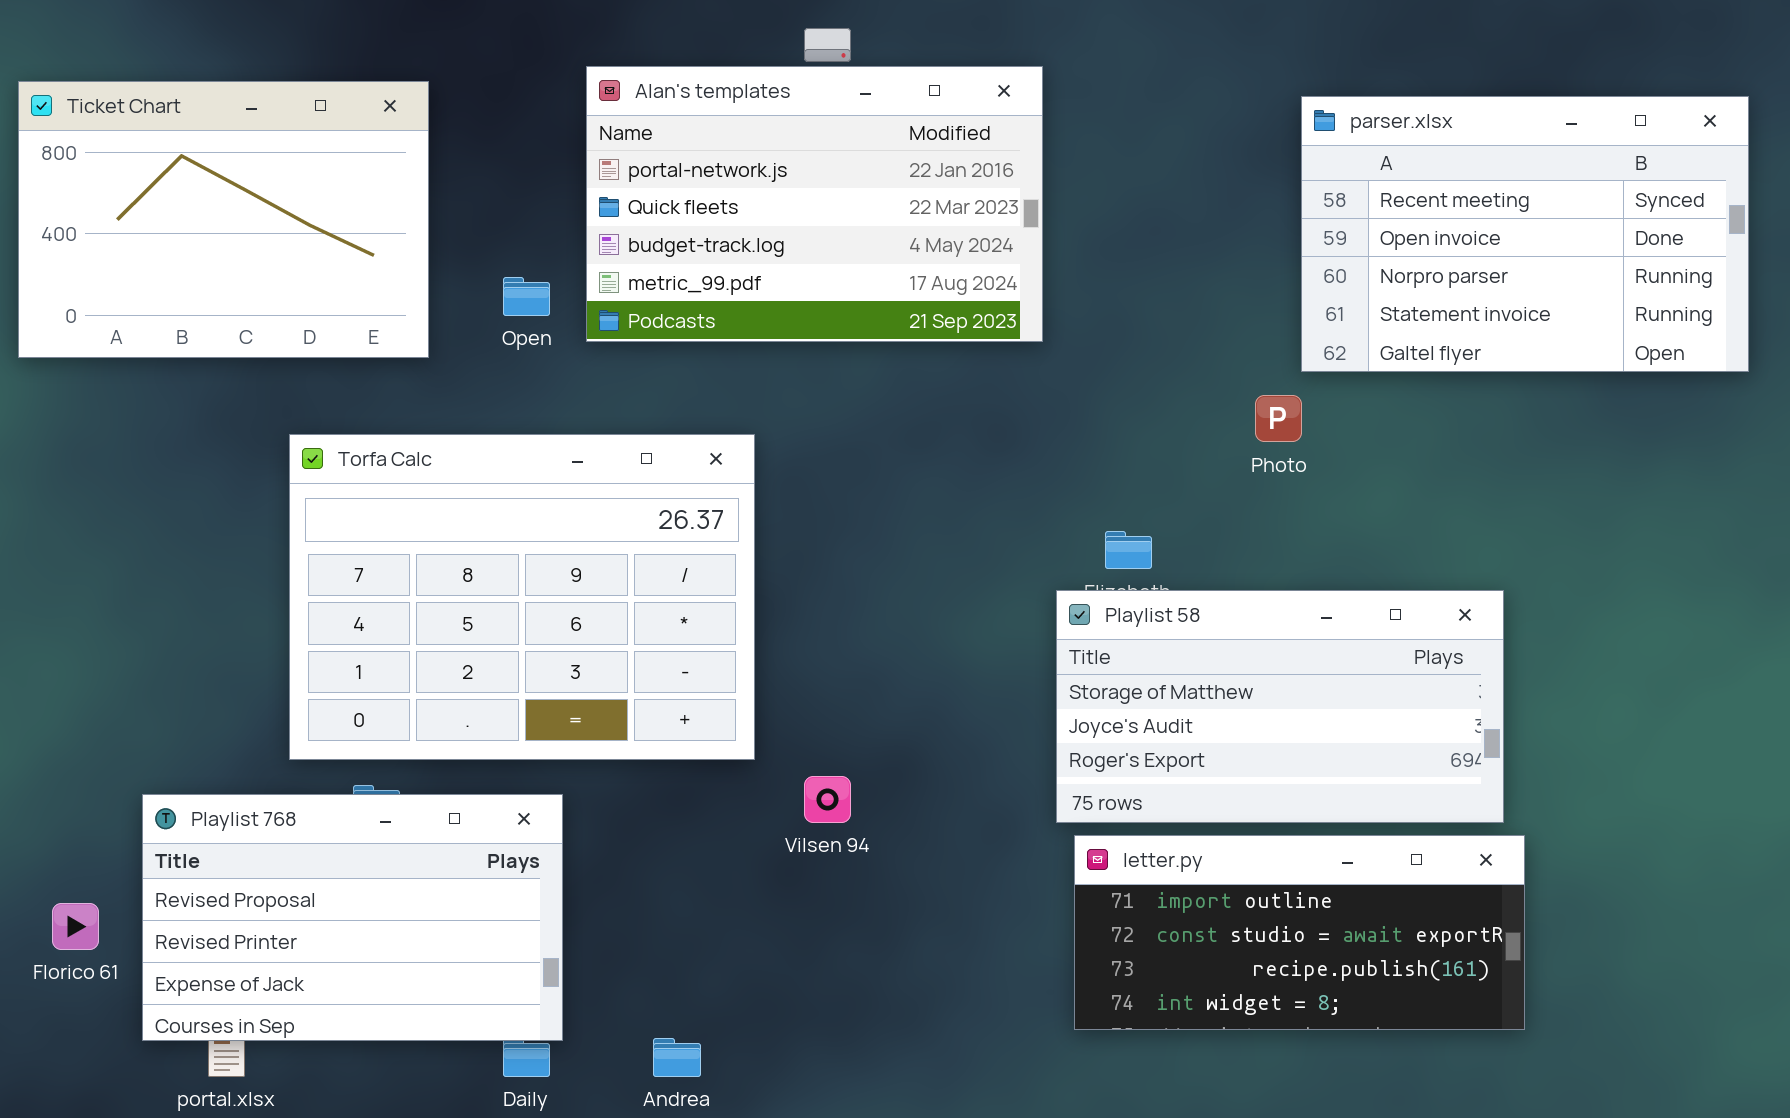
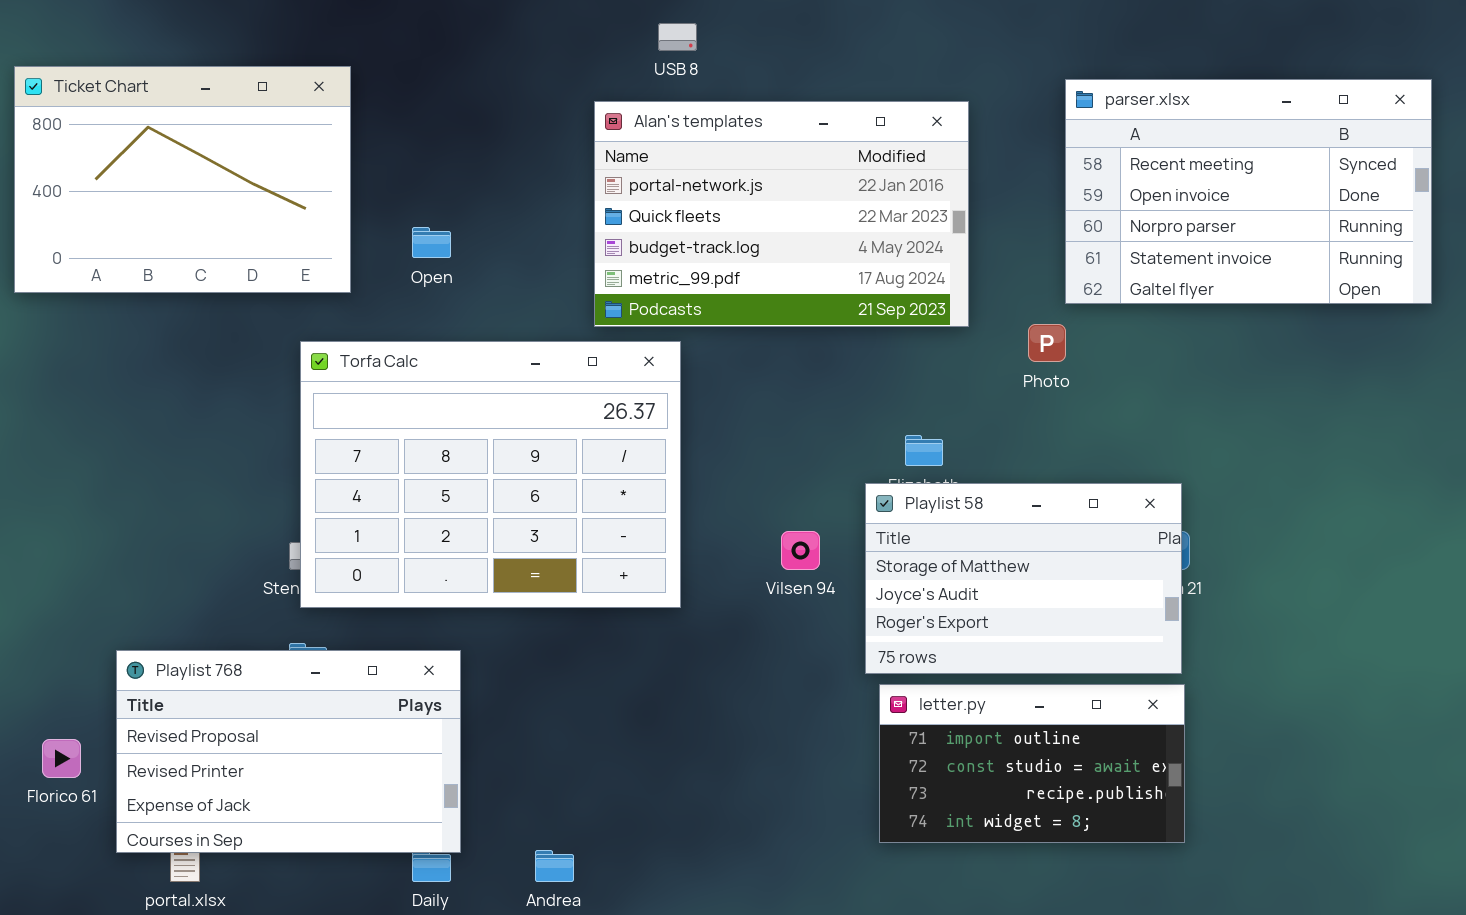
Alan's templates: [586,66,1043,342] -> [594,101,969,327], moved
Torfa Calc: [289,434,755,760] -> [300,341,681,608], moved
Playlist 58: [1056,590,1504,823] -> [865,483,1182,674], resized
Vilsen 94: [804,776,851,823] -> [781,531,820,570], moved
letter.py: [1074,835,1525,1030] -> [879,684,1185,843], resized

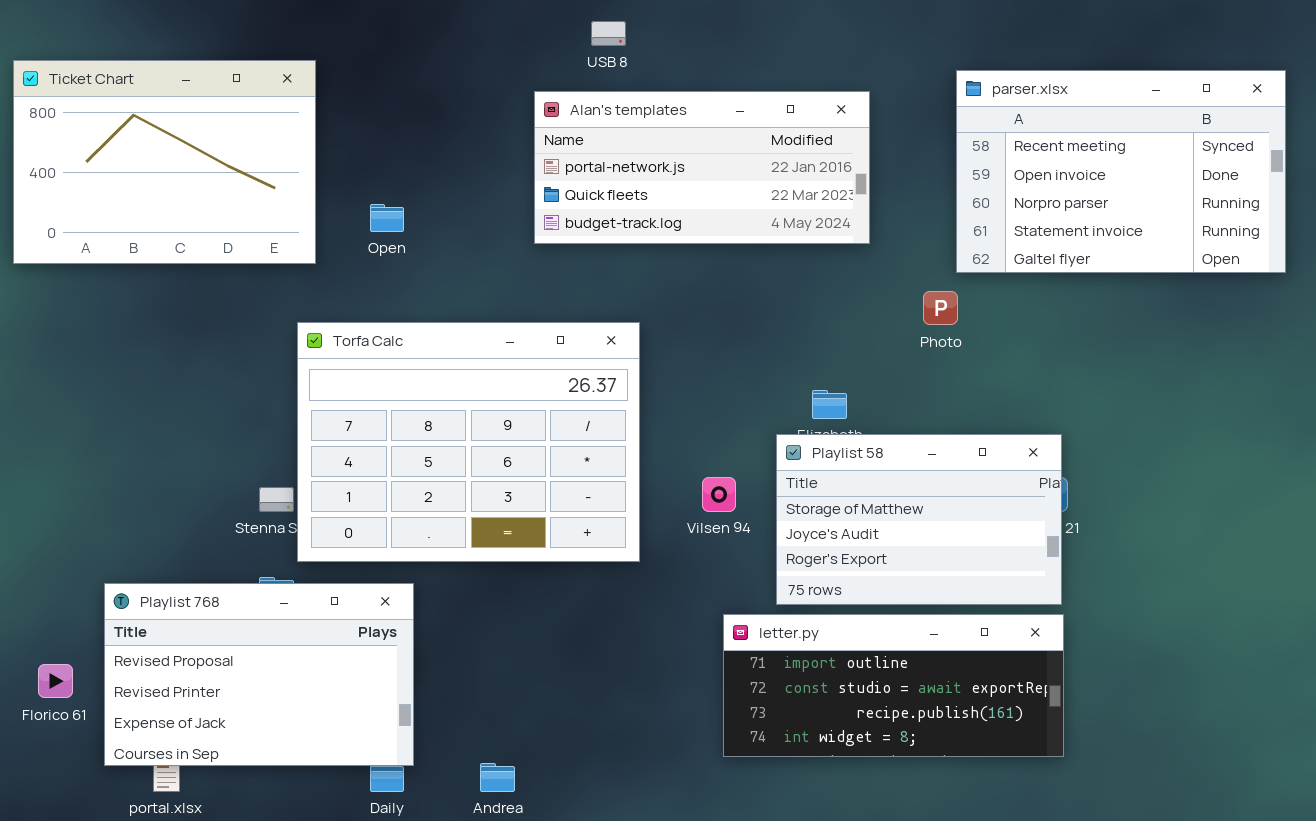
Alan's templates: [594,101,969,327] -> [534,91,870,244], resized
Torfa Calc: [300,341,681,608] -> [297,322,640,562], moved
letter.py: [879,684,1185,843] -> [723,614,1064,757], resized

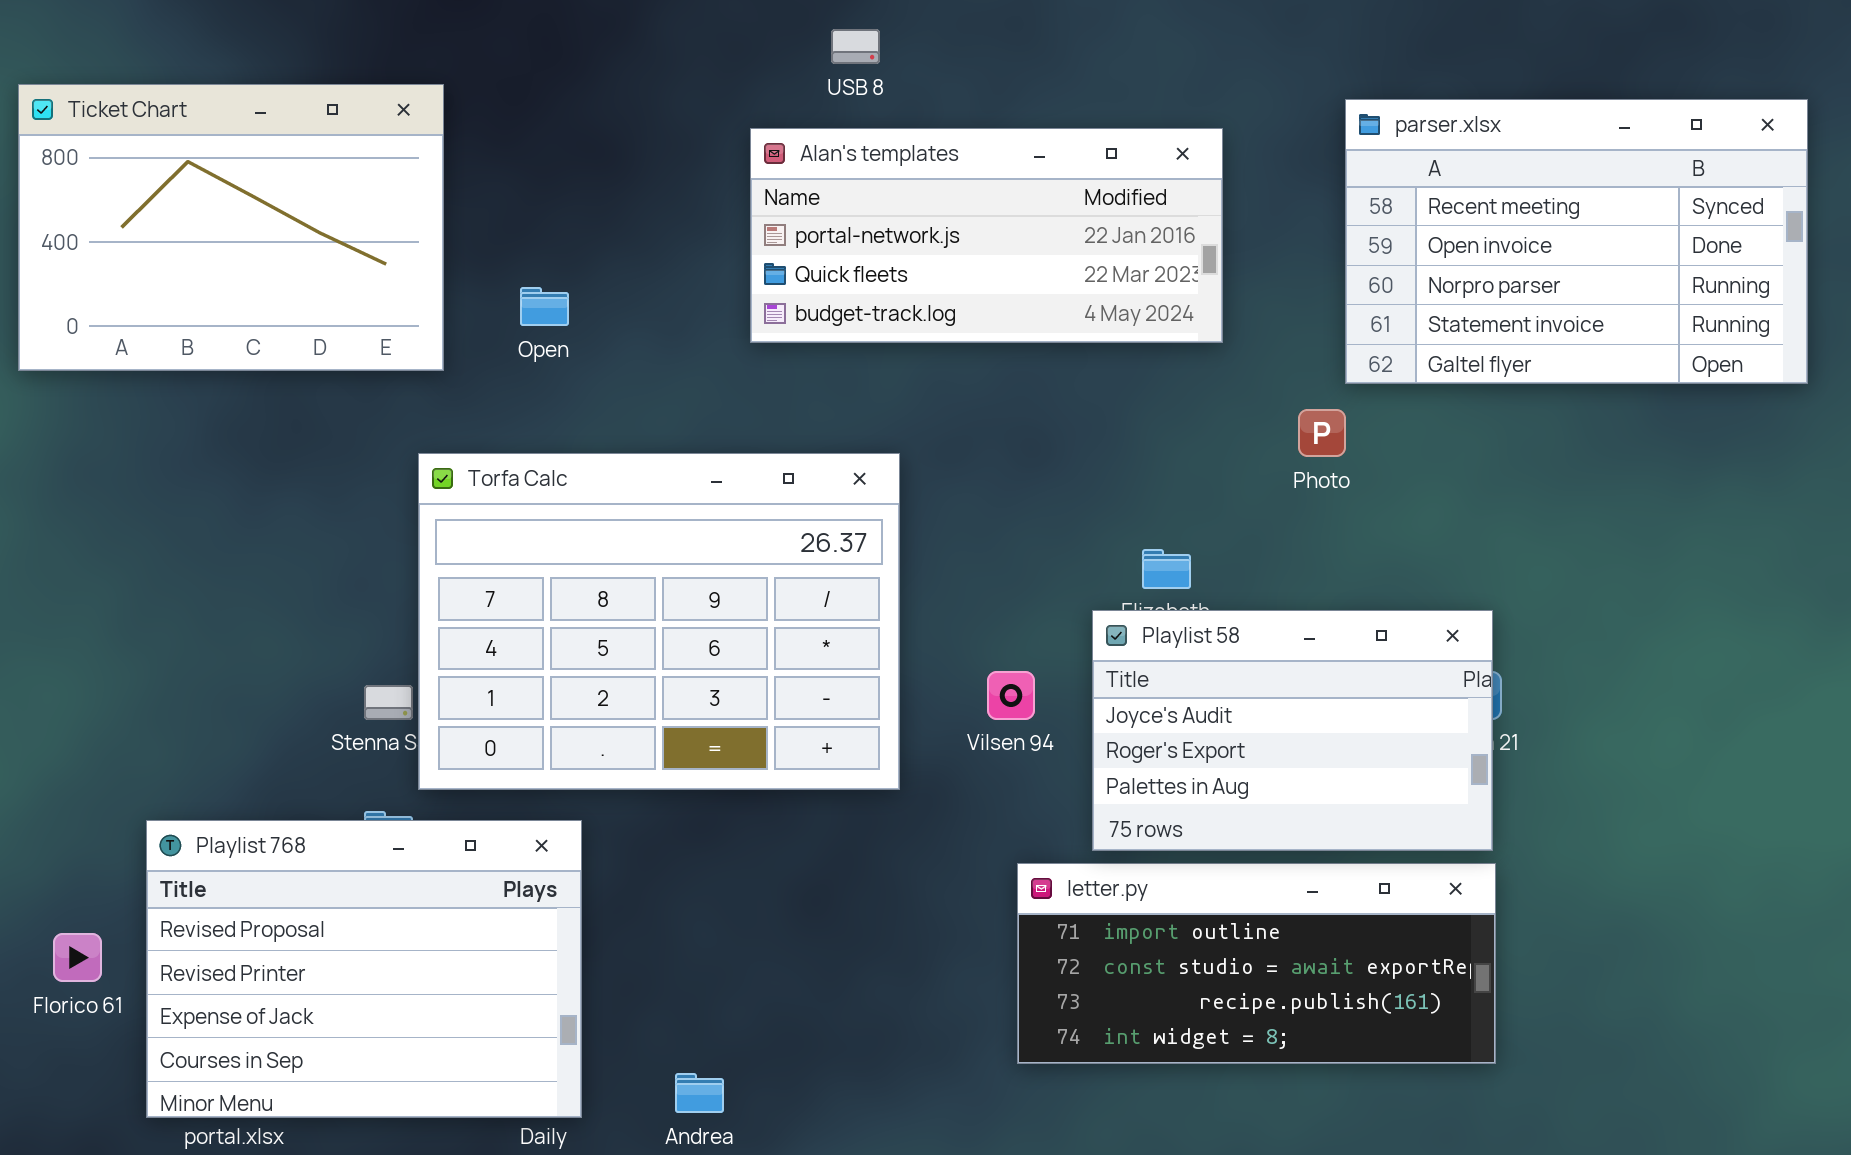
Playlist 58: [776,434,1062,605] -> [1092,610,1493,851], scrolled down 1 row
Playlist 768: [104,583,414,766] -> [146,820,582,1118], resized

